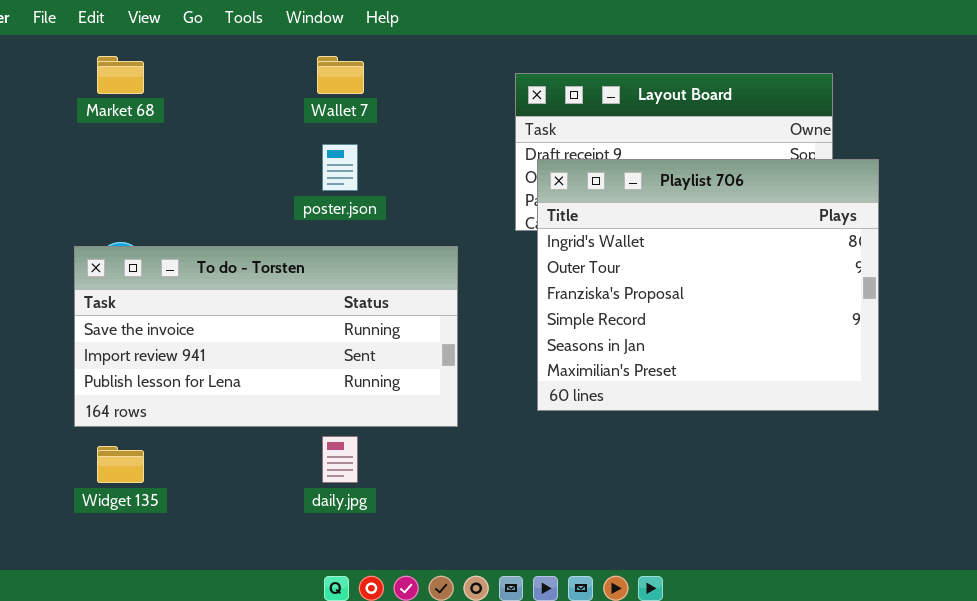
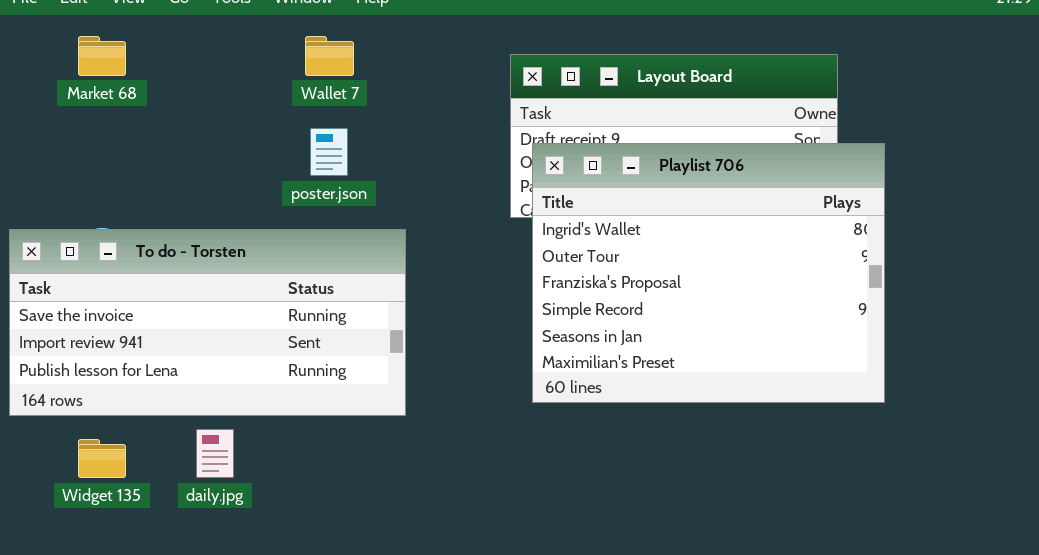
To do - Torsten: [74,246,458,427] -> [9,229,406,416], moved
daily.jpg: [322,436,358,483] -> [196,429,234,478], moved

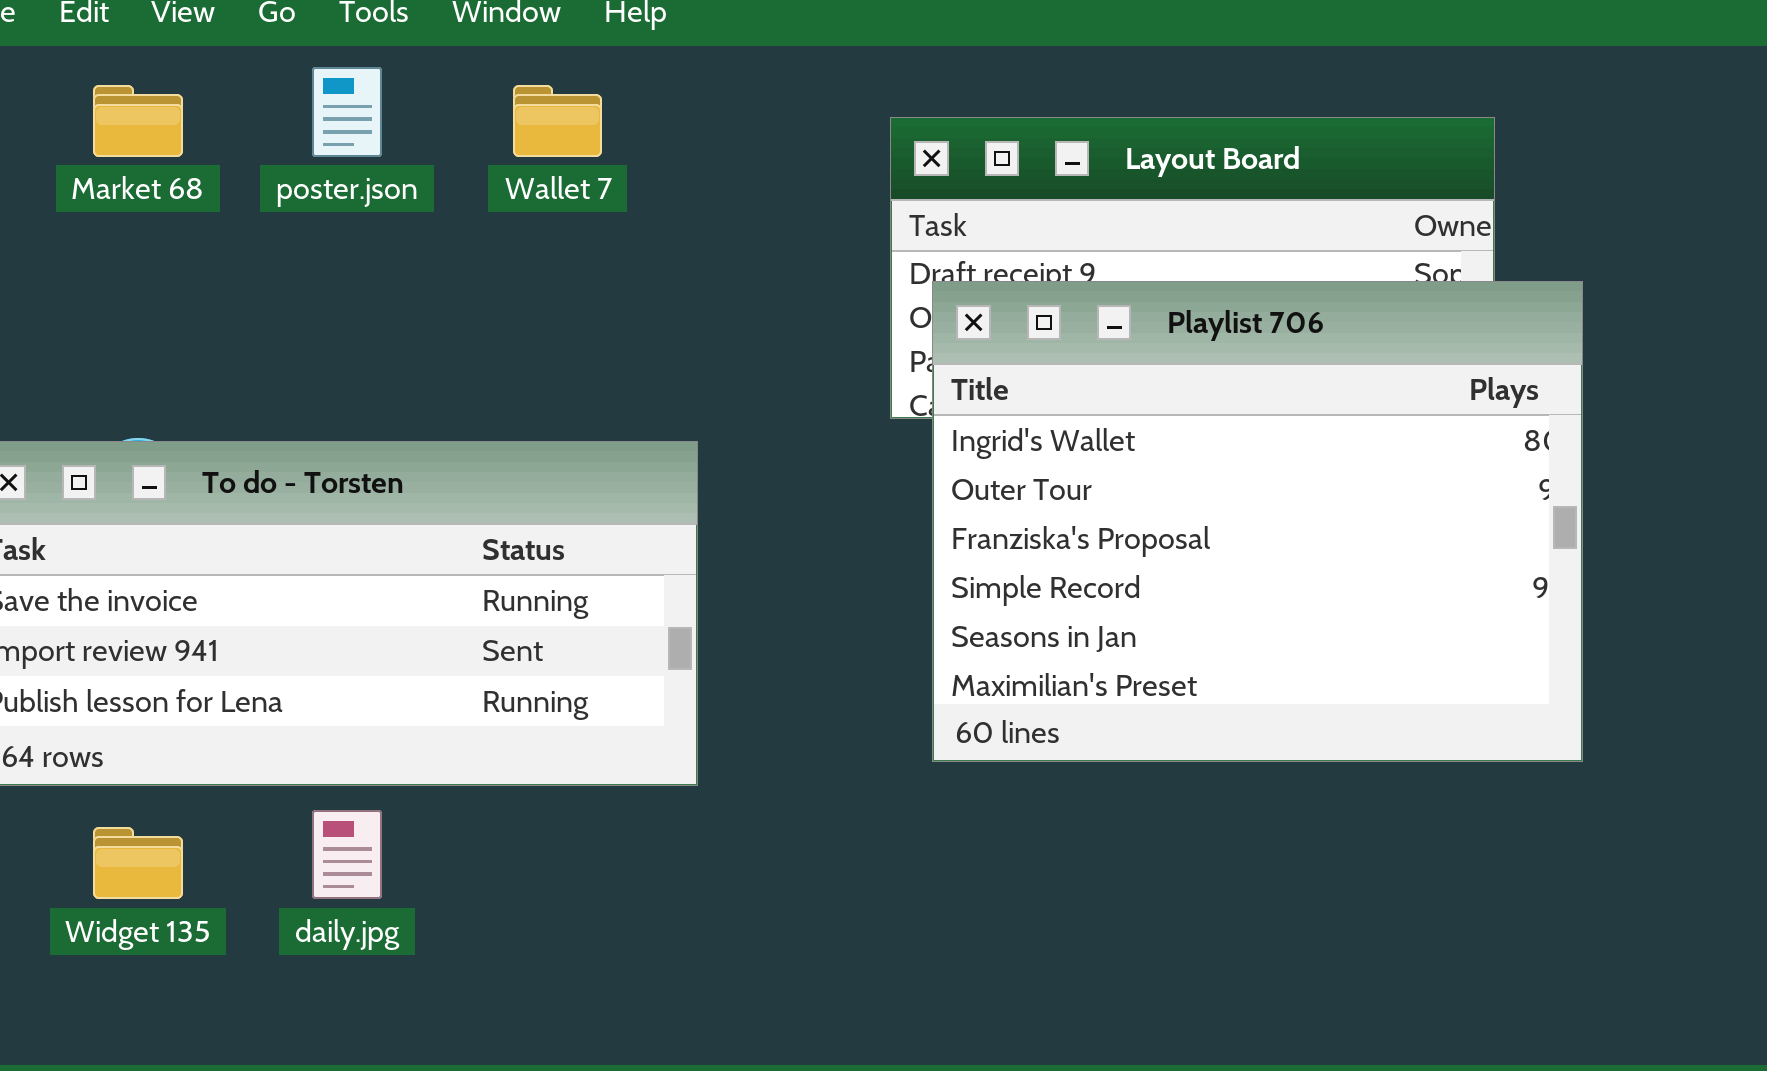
poster.json: [310,128,348,176] -> [312,67,382,157], moved

